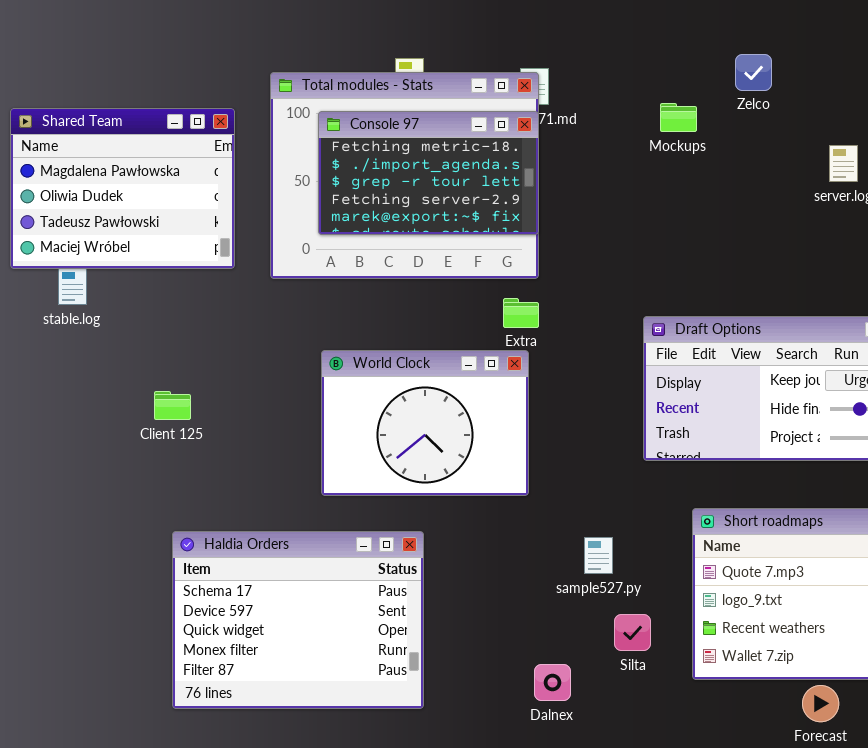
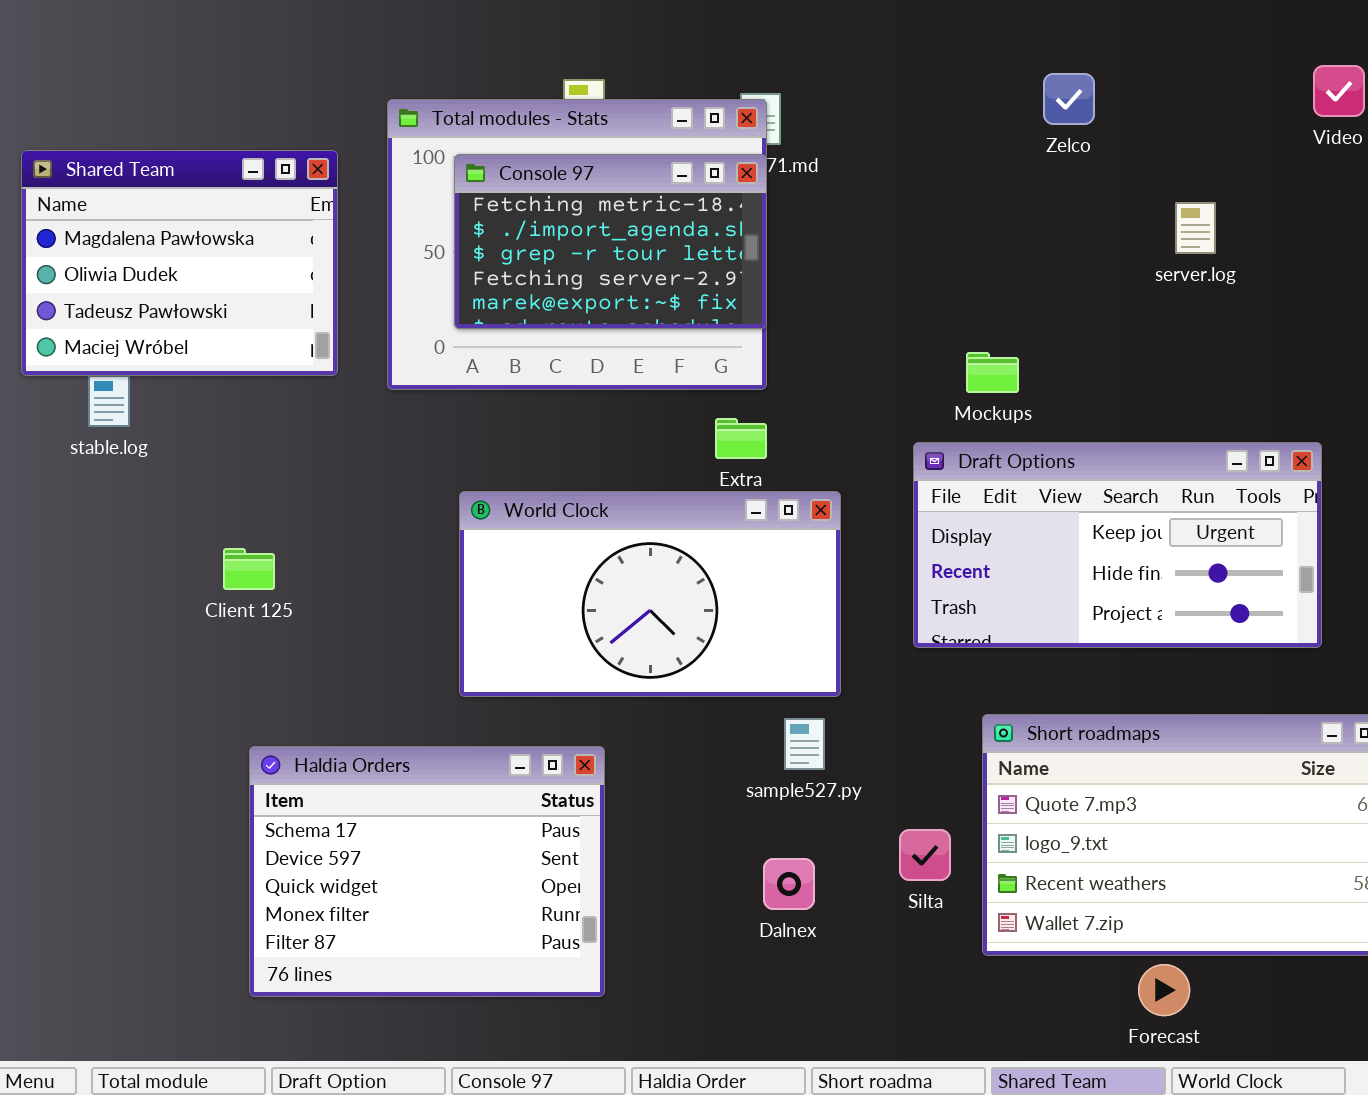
Mockups: [660,103,697,132] -> [966,352,1019,393], moved
World Clock: [321,350,529,496] -> [459,491,841,697], resized
sample527.py: [584,537,613,574] -> [784,718,825,770], moved
Silta: [614,614,651,651] -> [899,829,951,881], moved
Dalnex: [534,664,571,701] -> [763,858,815,910], moved

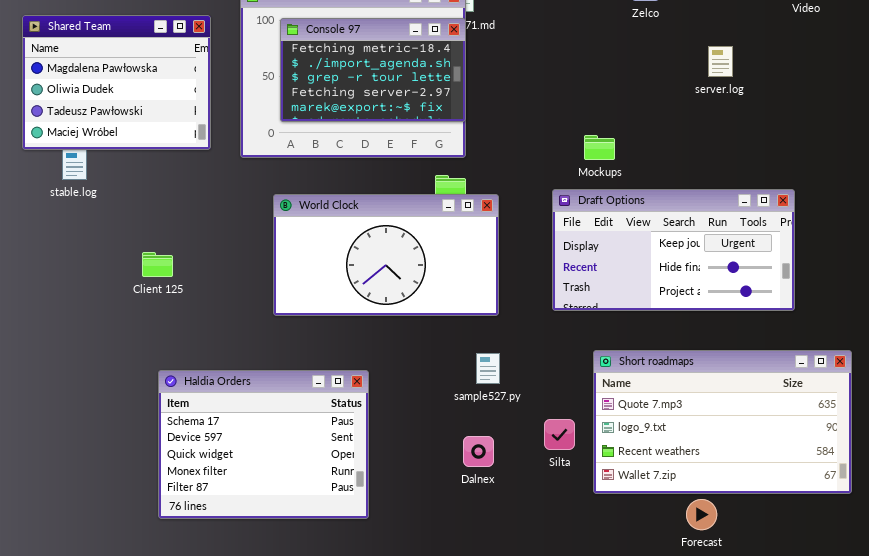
World Clock: [459,491,841,697] -> [273,194,499,316], moved

